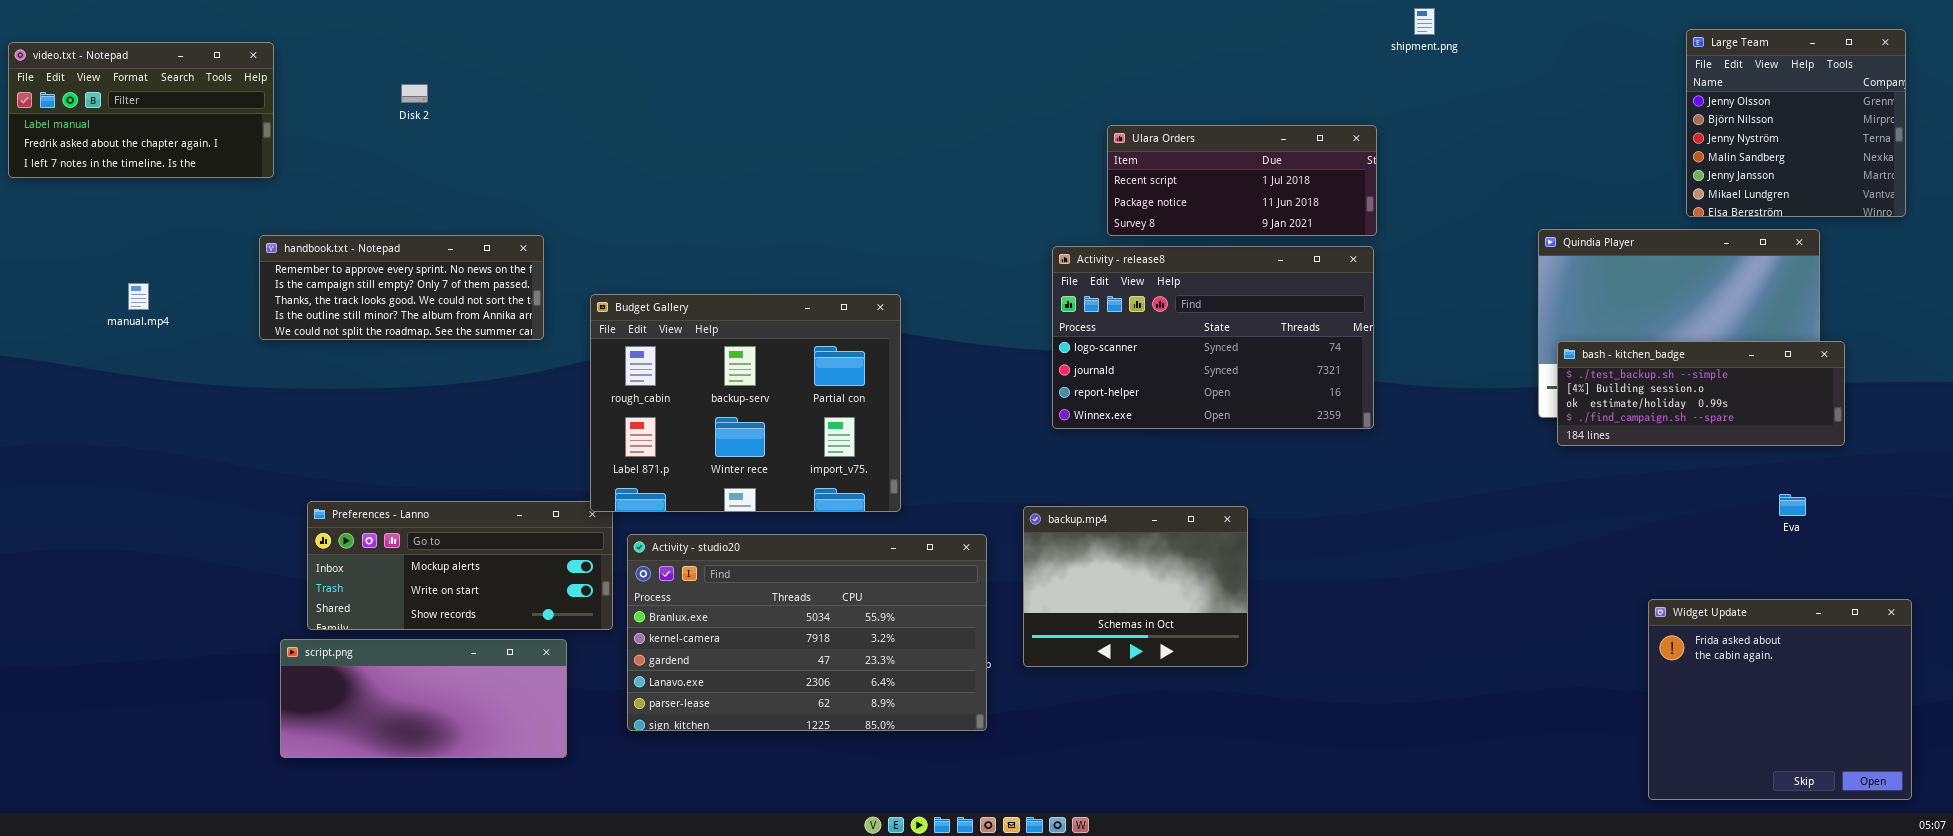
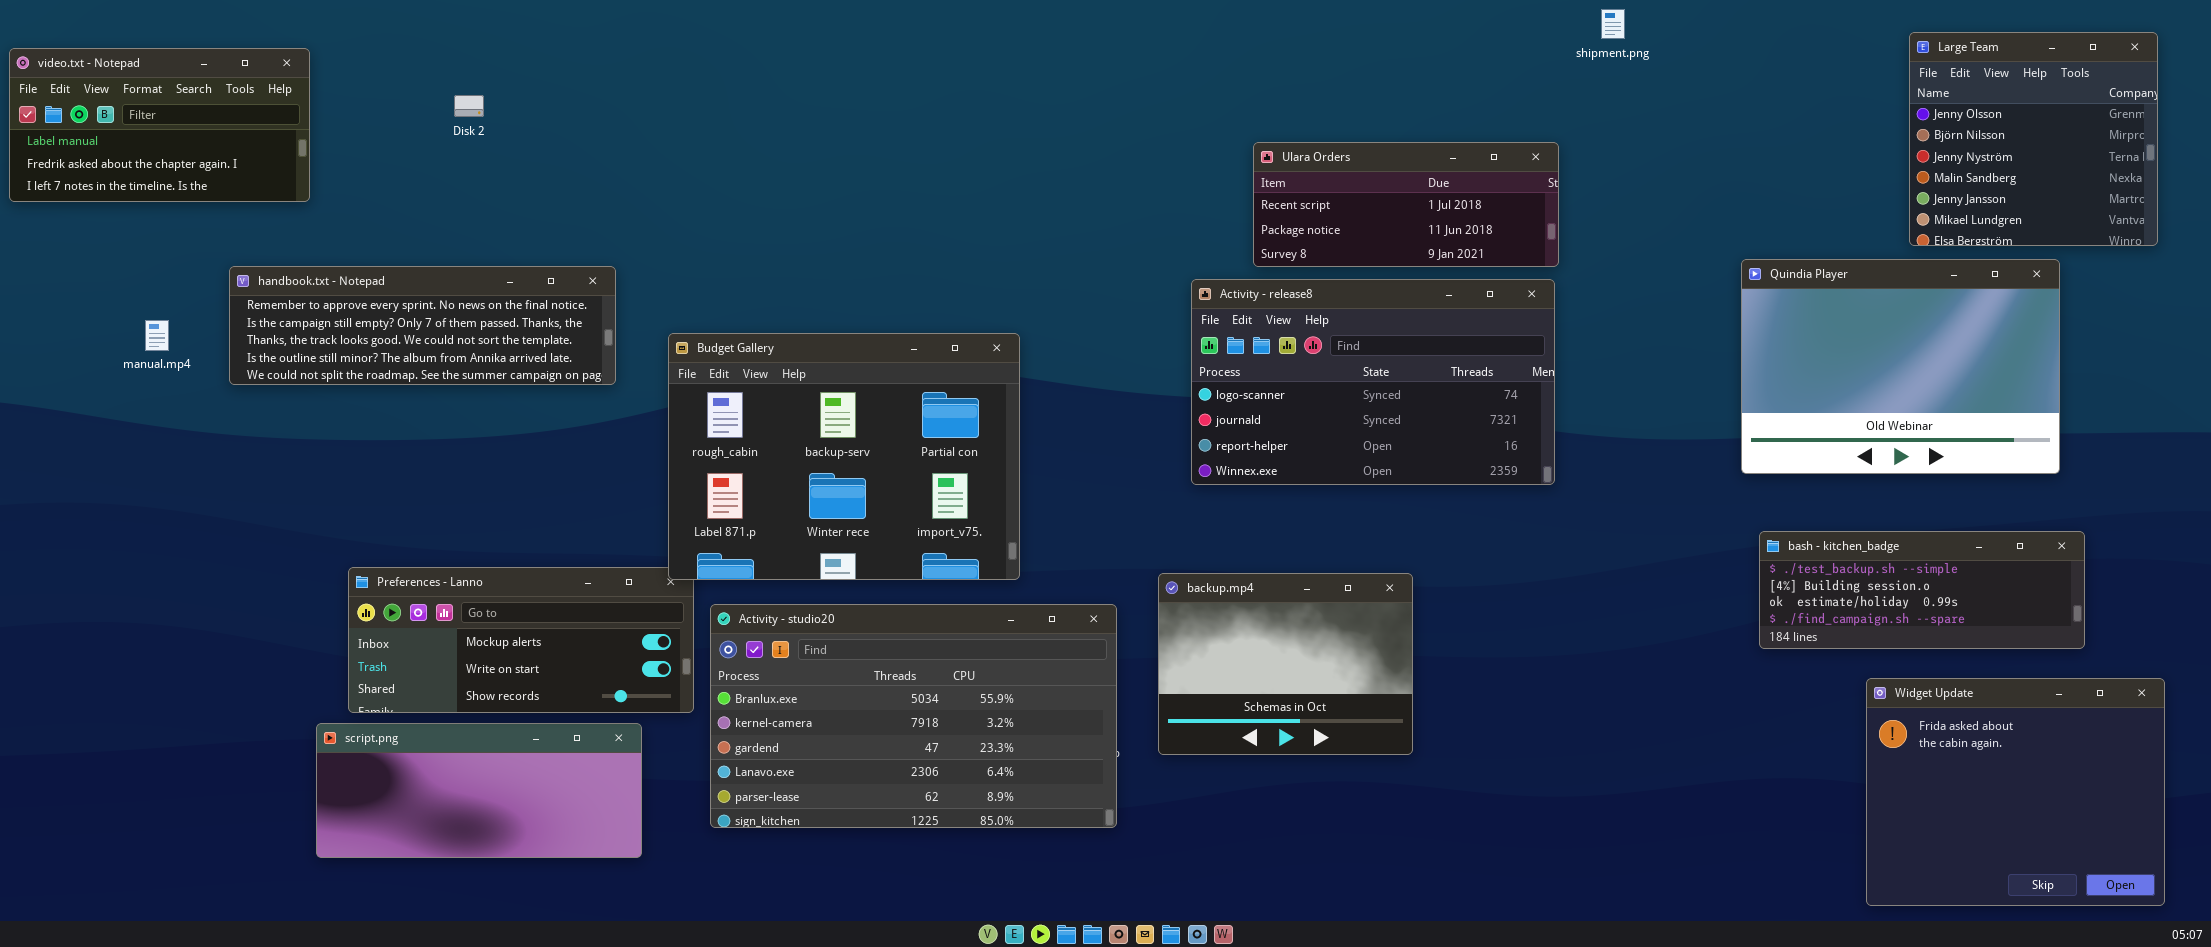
handbook.txt - Notepad: [259,235,544,340] -> [229,266,616,385], resized
bash - kitchen_badge: [1557,341,1845,446] -> [1759,531,2085,649], moved

